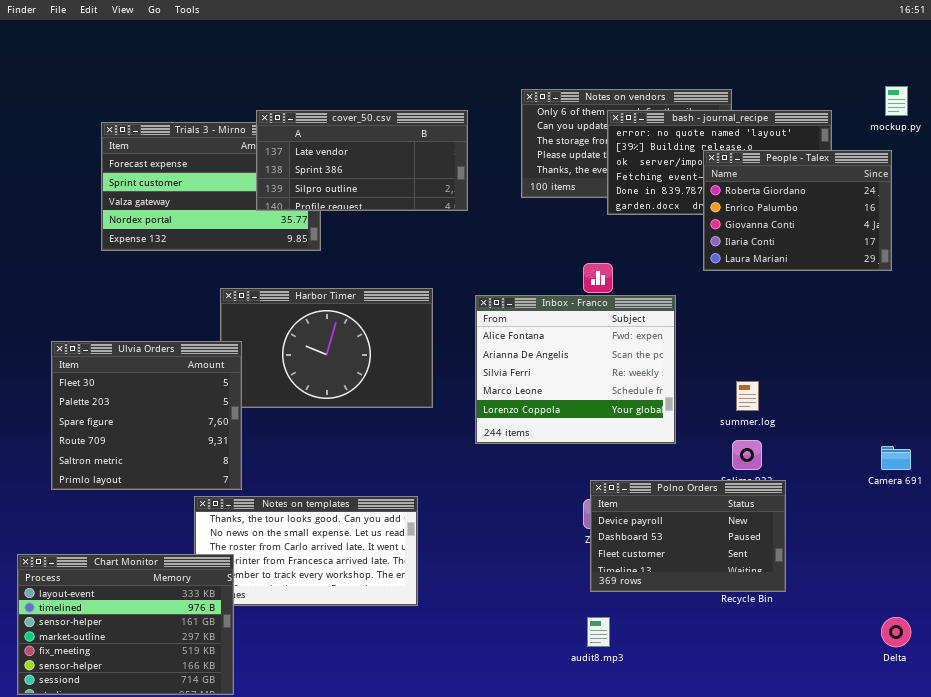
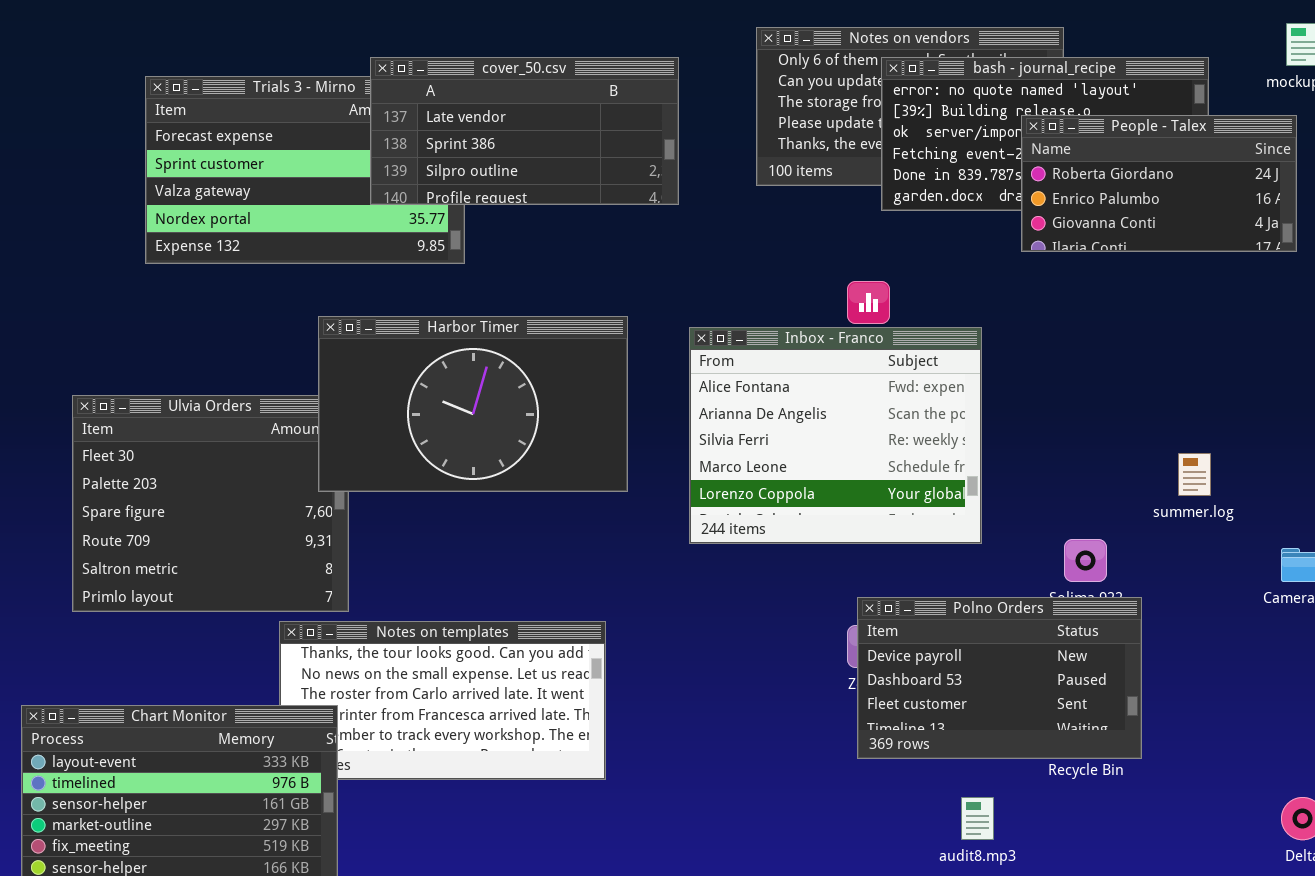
People - Talex: [703,150,892,271] -> [1021,115,1297,252], resized
Harbor Timer: [220,288,433,408] -> [318,316,628,492], raised
summer.log: [736,381,759,411] -> [1178,453,1211,496], moved
audit8.mp3: [587,617,610,647] -> [961,797,994,840], moved

